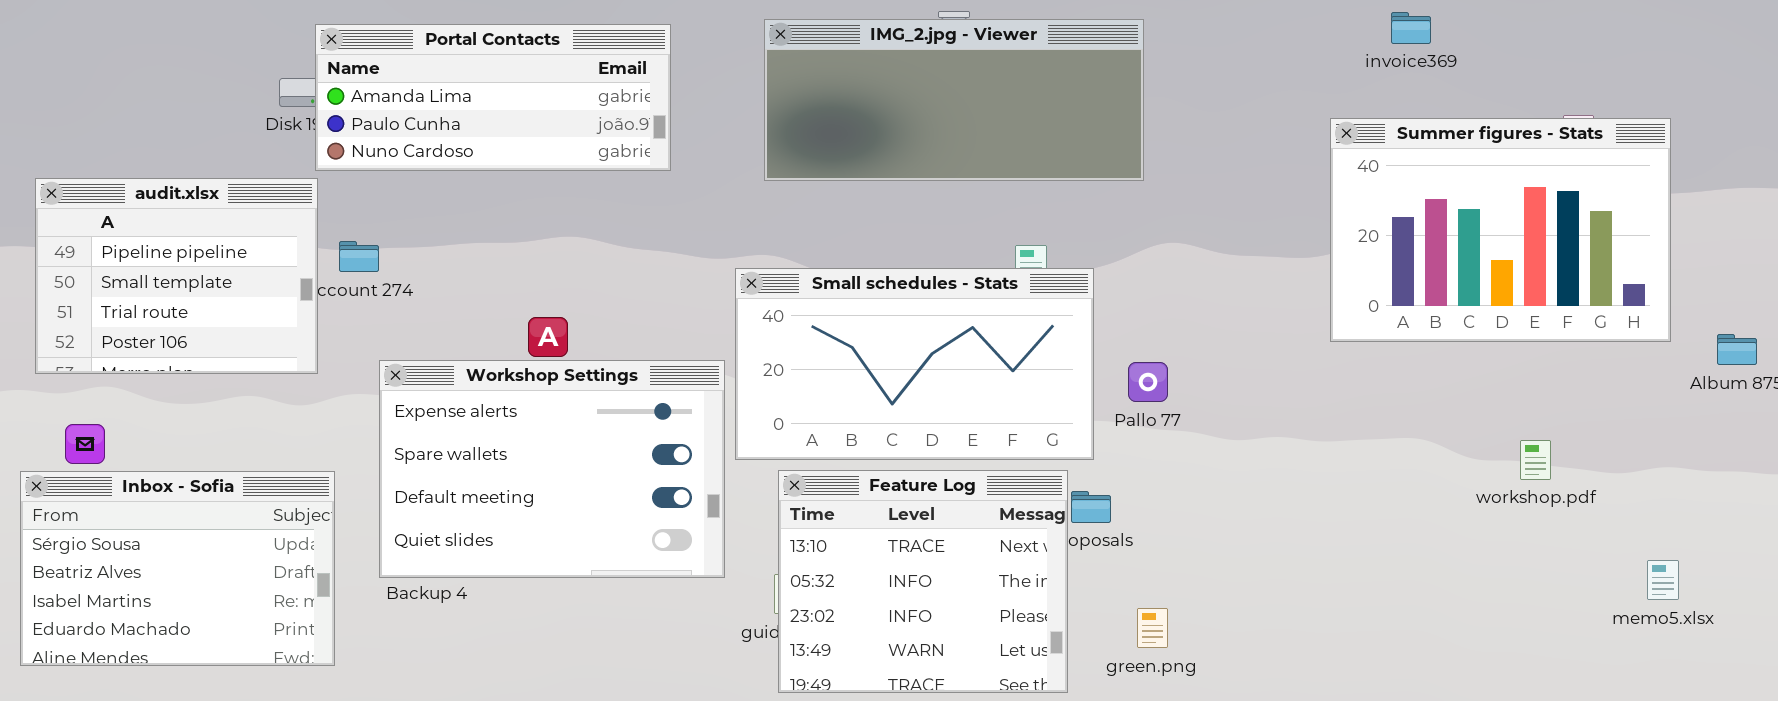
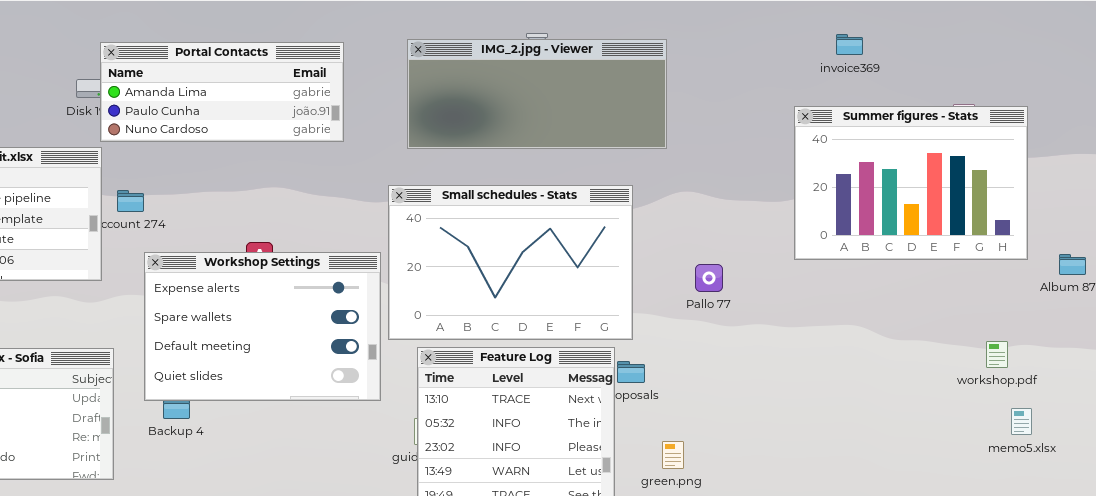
Small schedules - Stats: [735,268,1094,460] -> [388,185,633,340], resized
Workshop Settings: [379,360,725,578] -> [144,252,381,401], moved
Pallo 77: [1128,362,1168,402] -> [695,264,723,292], moved
workshop.pdf: [1520,440,1551,480] -> [986,341,1008,368], moved

